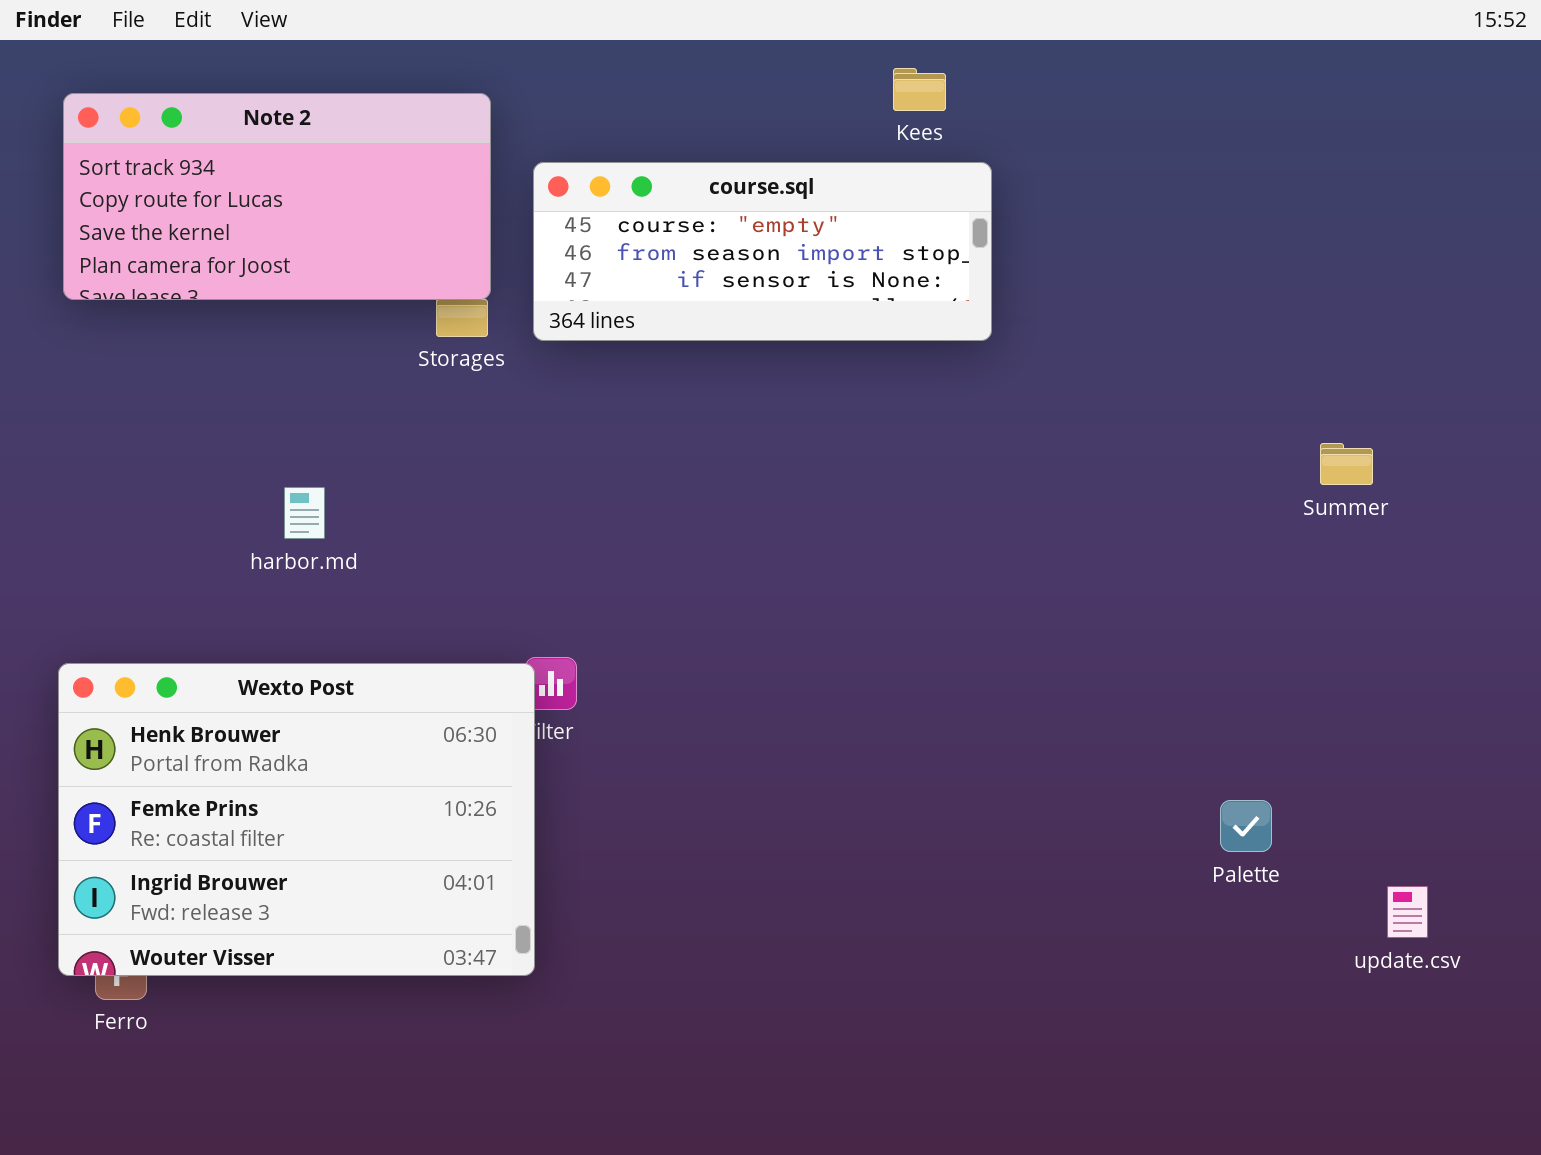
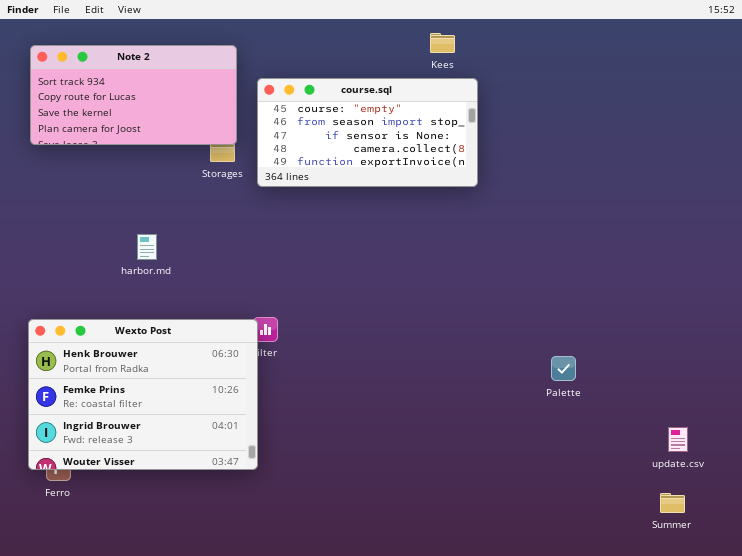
course.sql: [533,162,992,341] -> [257,78,478,187], resized
Summer: [1320,443,1373,485] -> [660,493,685,513], moved
Palette: [1220,800,1272,852] -> [551,356,576,381], moved

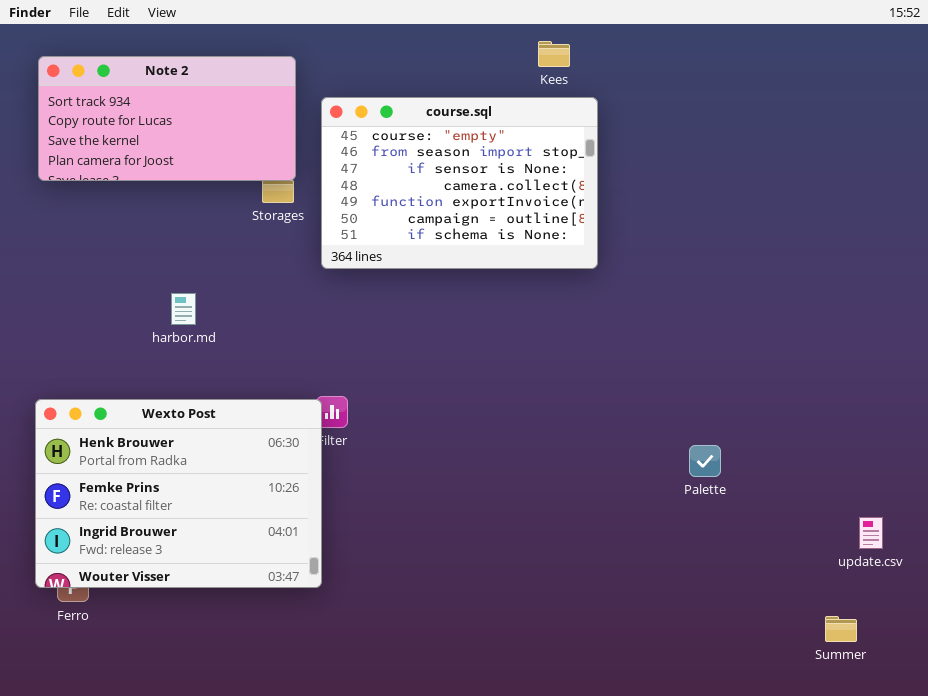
course.sql: [257,78,478,187] -> [321,97,598,269], resized
update.csv: [668,427,688,452] -> [859,517,883,549], moved

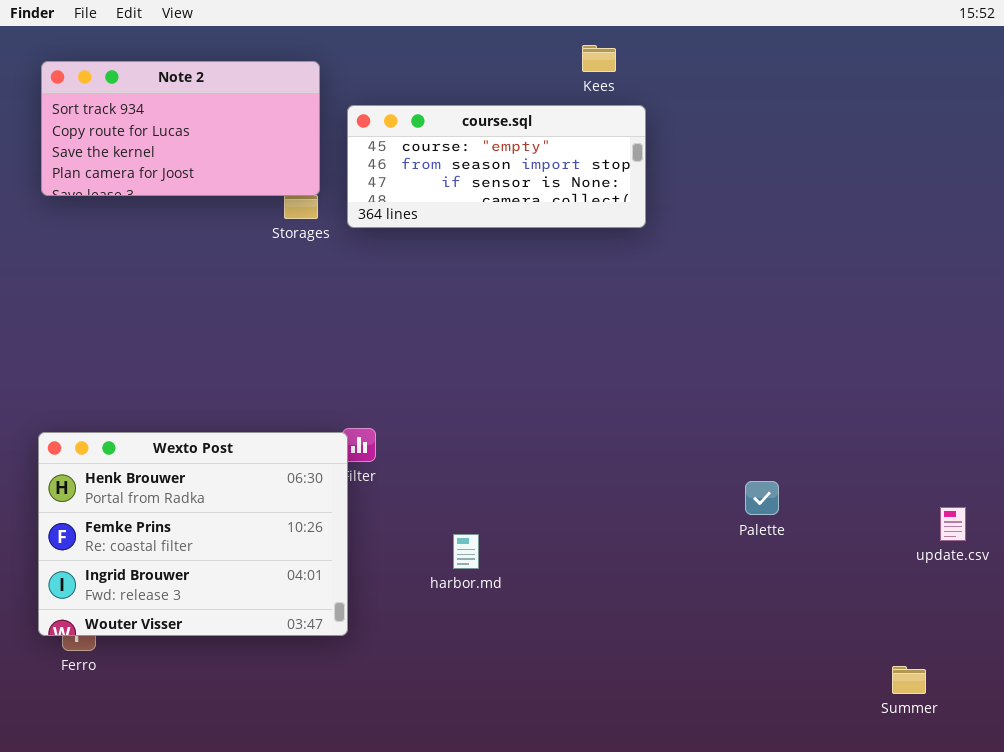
course.sql: [321,97,598,269] -> [347,105,646,228], resized
harbor.md: [171,293,196,325] -> [453,534,479,569], moved
update.csv: [859,517,883,549] -> [940,507,966,541], moved

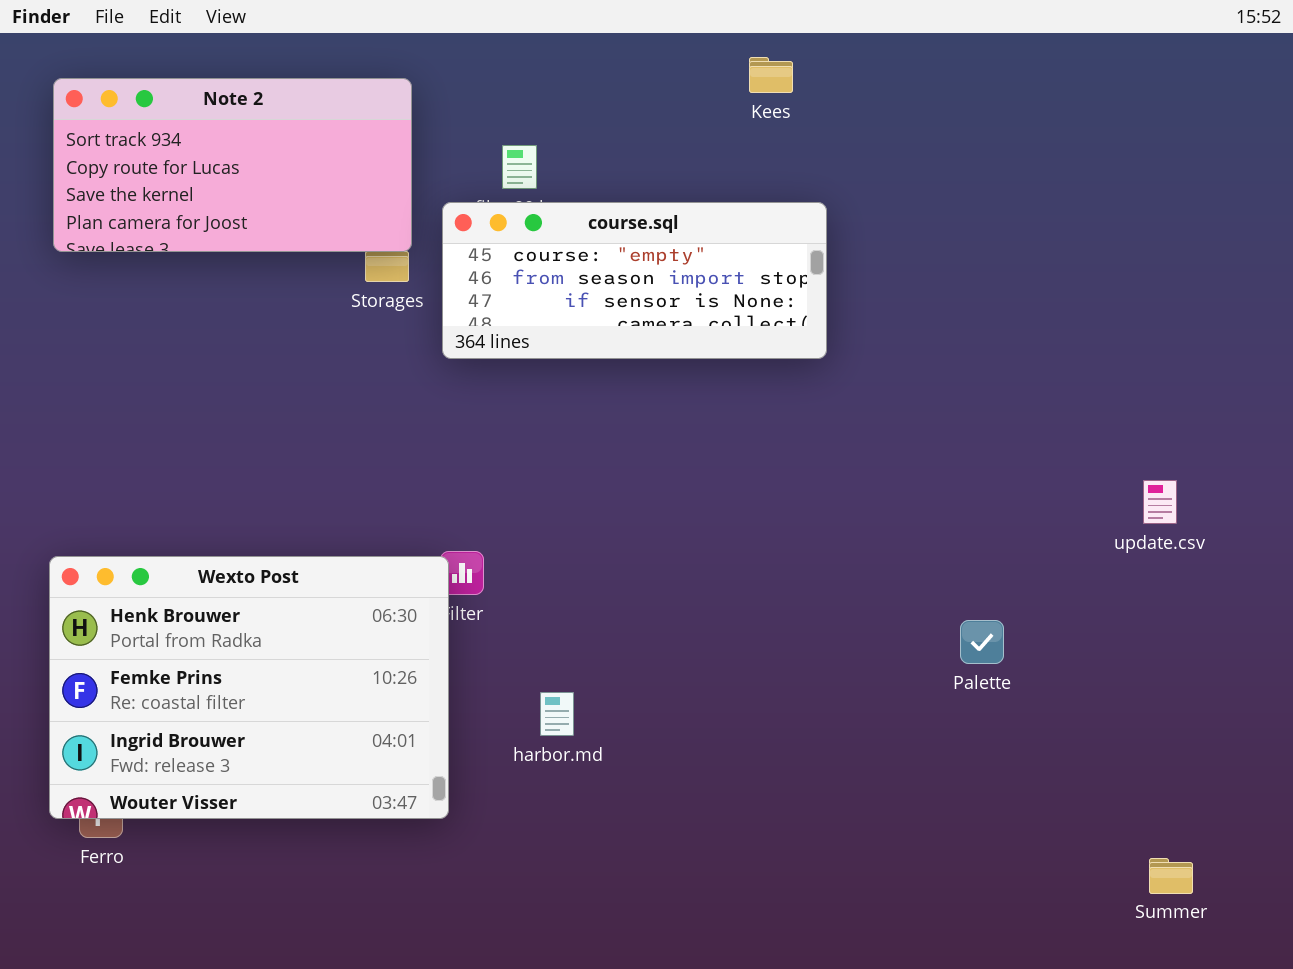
course.sql: [347,105,646,228] -> [442,202,827,359], moved
update.csv: [940,507,966,541] -> [1143,480,1177,524], moved
harbor.md: [453,534,479,569] -> [540,692,574,736], moved

